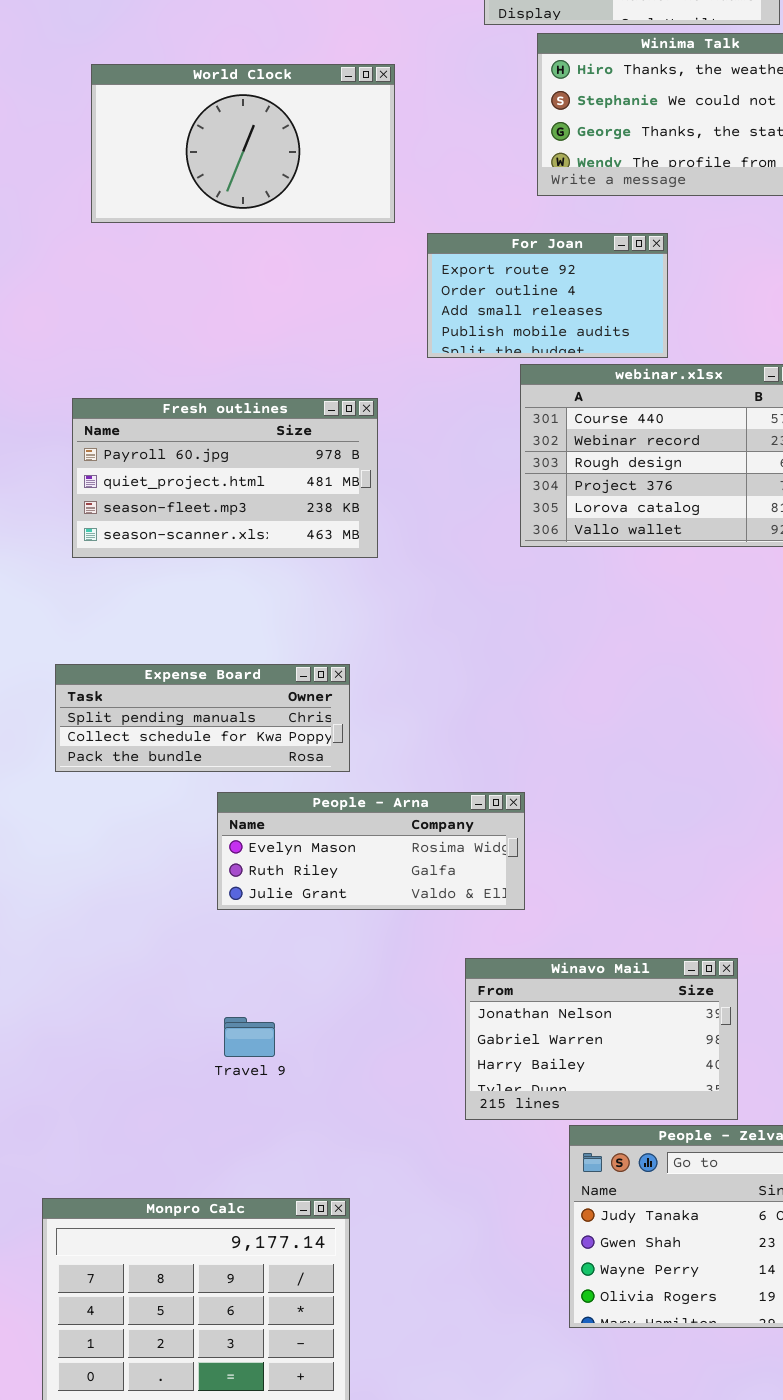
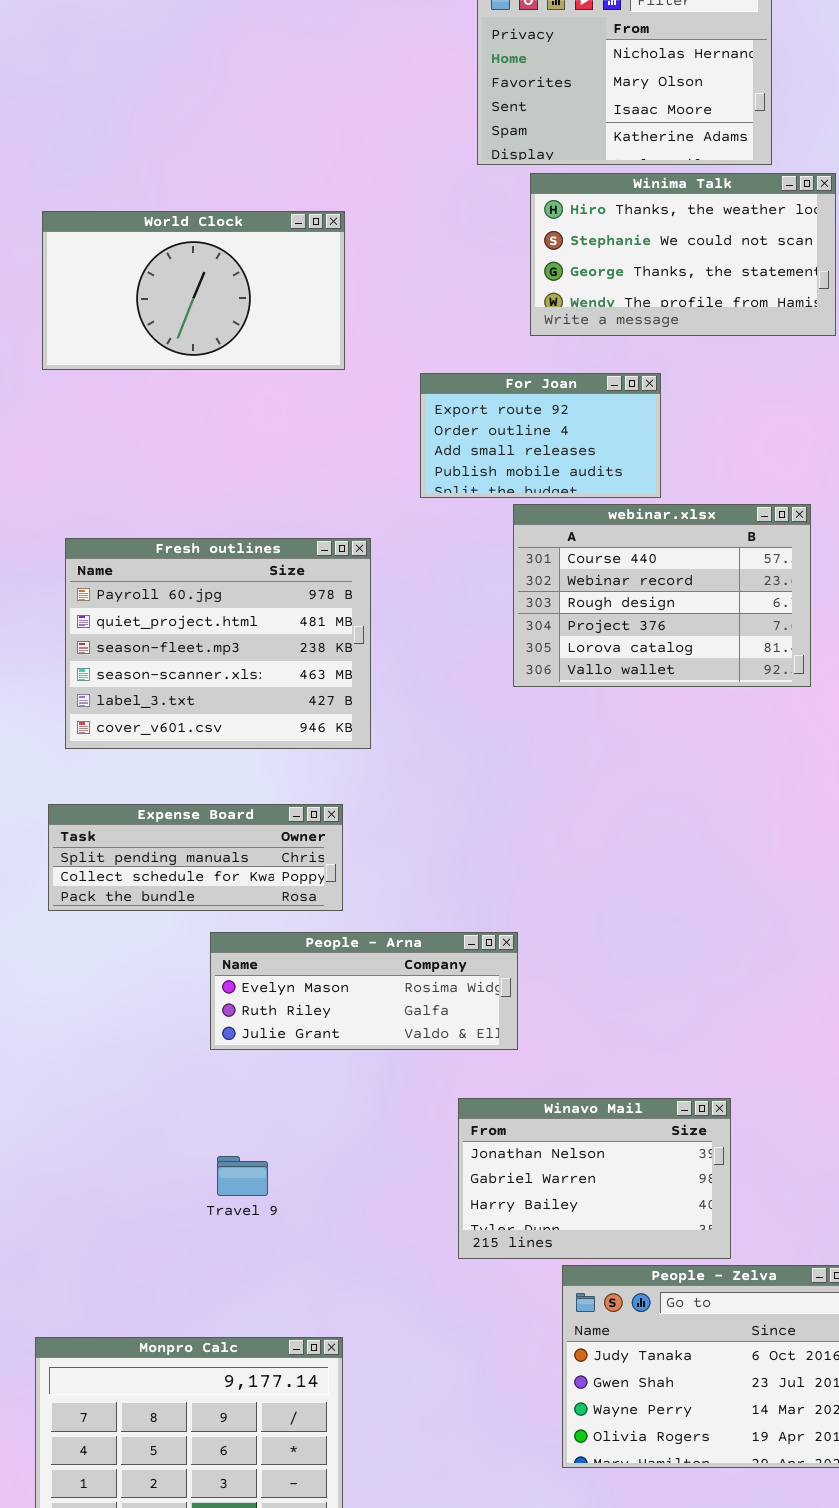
World Clock: [91,64,395,223] -> [42,211,345,370], moved
Fresh outlines: [72,398,378,558] -> [65,538,371,749], resized

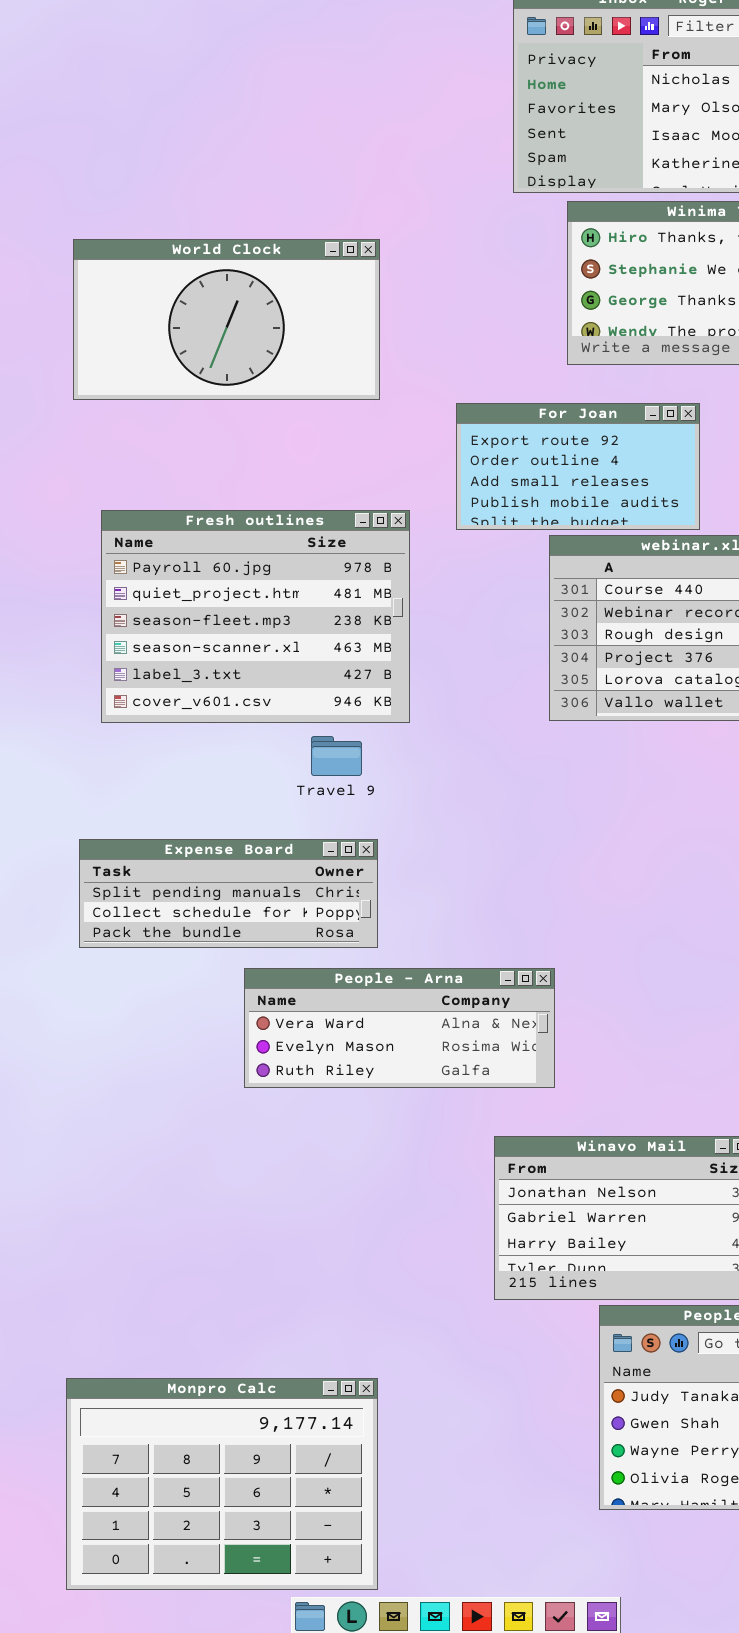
Fresh outlines: [65,538,371,749] -> [101,510,410,723], moved
People - Arna: [210,932,518,1050] -> [244,968,555,1088], scrolled up 1 row
Travel 9: [217,1156,268,1196] -> [311,736,362,776], moved

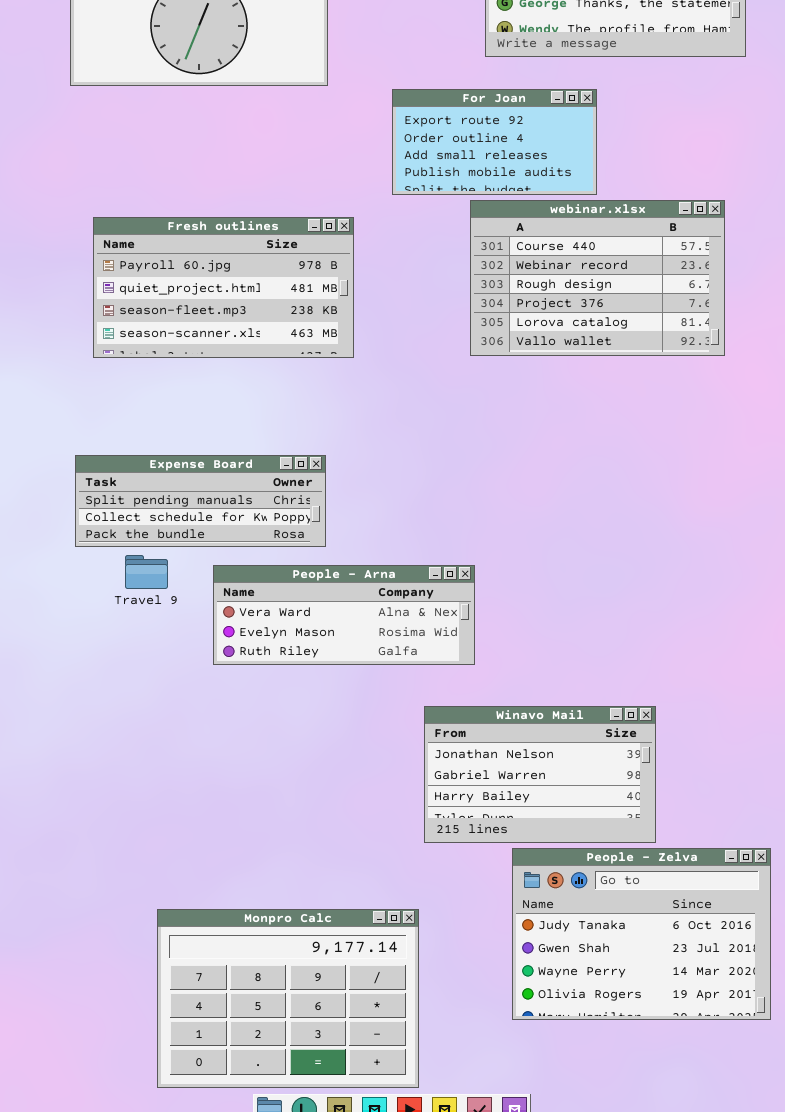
Fresh outlines: [101,510,410,723] -> [93,217,354,358], resized
Travel 9: [311,736,362,776] -> [125,555,168,589], moved
Monpro Calc: [66,1378,378,1590] -> [157,909,419,1088], moved

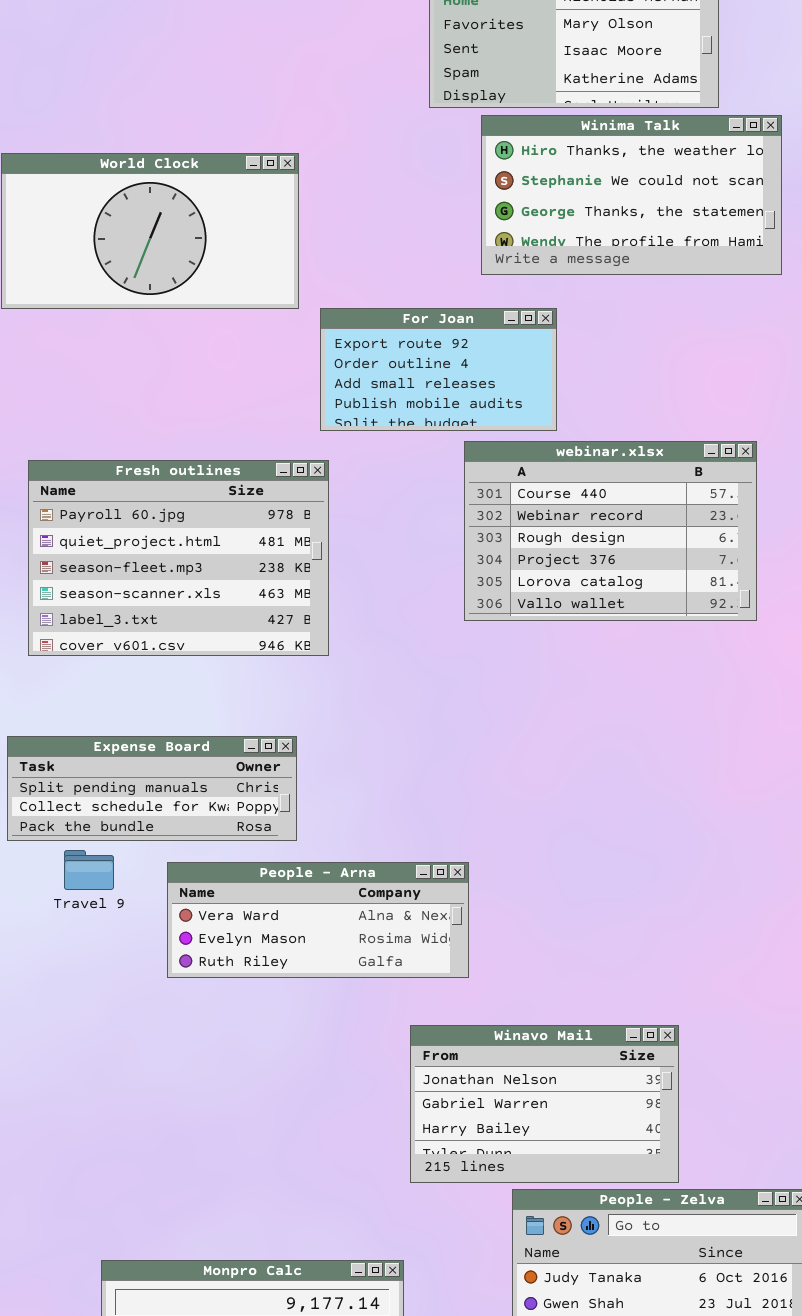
For Joan: [392,89,597,195] -> [320,308,557,431], moved
Fresh outlines: [93,217,354,358] -> [28,460,329,656], resized

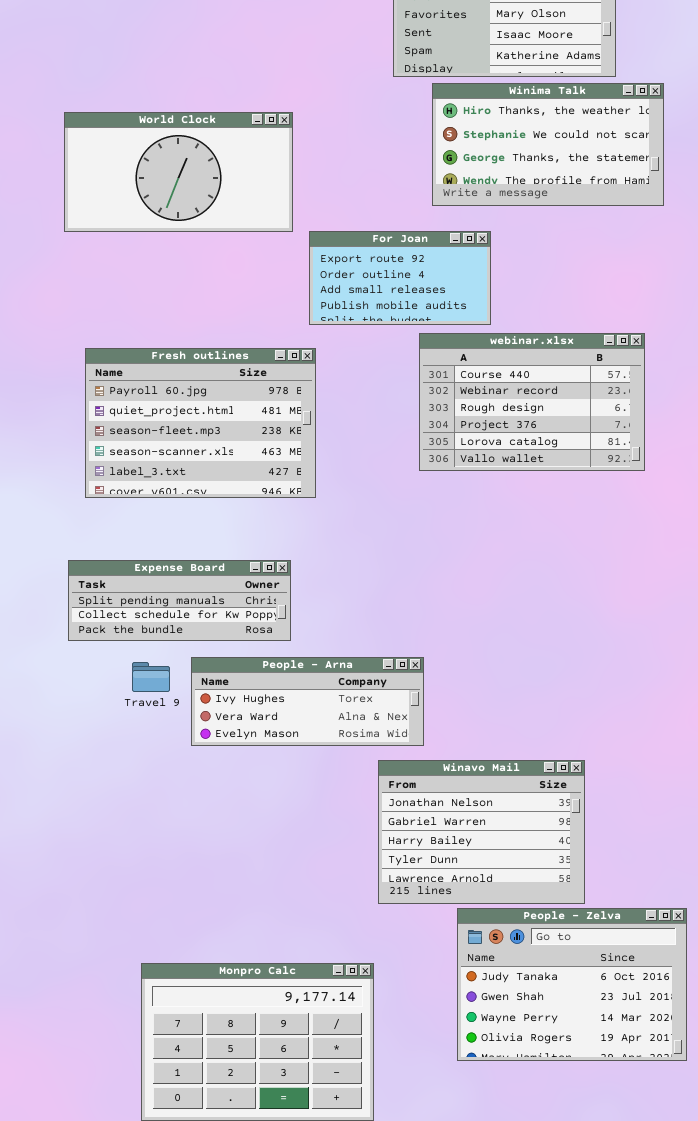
Travel 9: [64,850,114,890] -> [132,662,170,692], moved
People - Arna: [167,862,469,978] -> [191,657,424,746], scrolled up 1 row
Winavo Mail: [410,1025,679,1183] -> [378,760,585,904], resized

